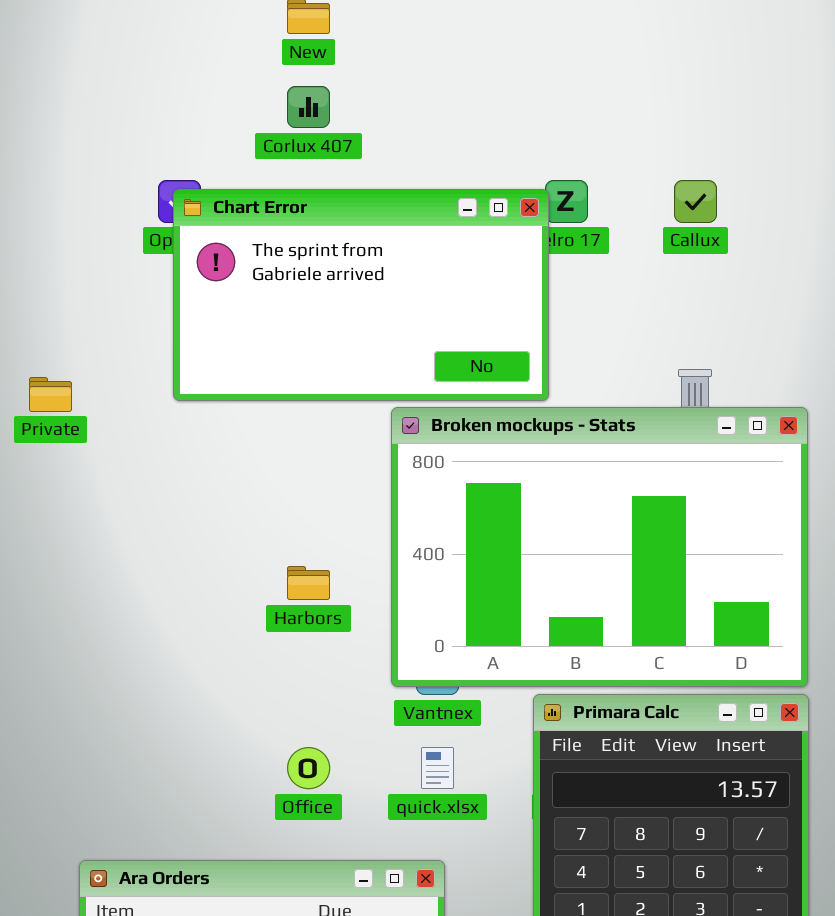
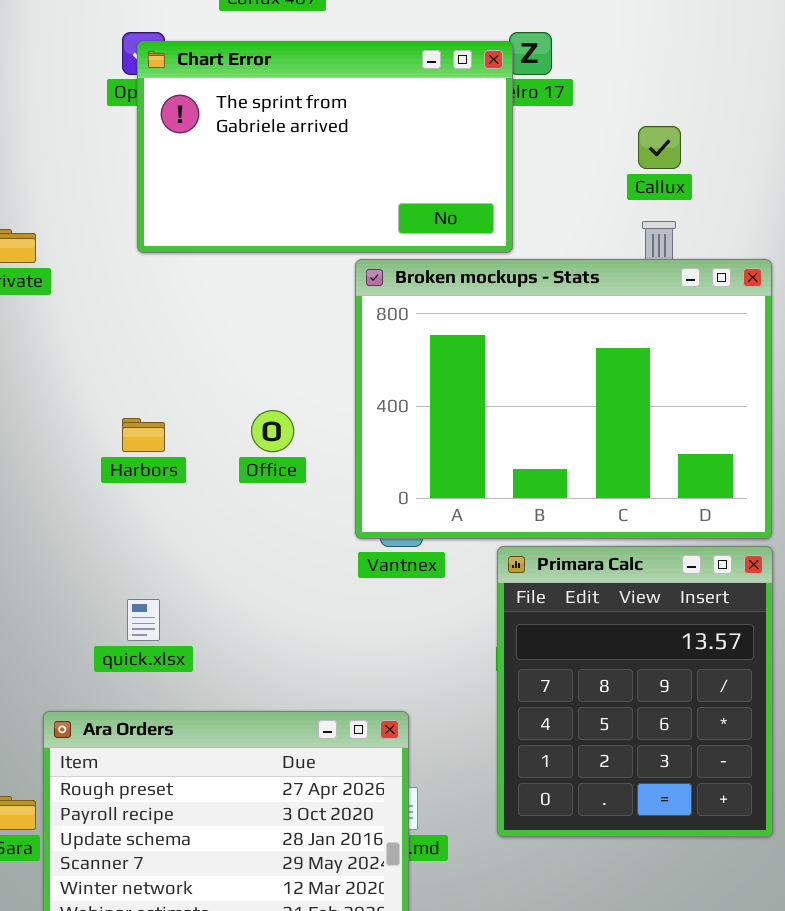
Callux: [674,180,717,223] -> [638,126,681,169], moved
Harbors: [287,566,330,600] -> [122,418,165,452], moved
Office: [287,747,330,789] -> [251,410,294,452], moved
quick.xlsx: [421,747,454,789] -> [127,599,160,641], moved

